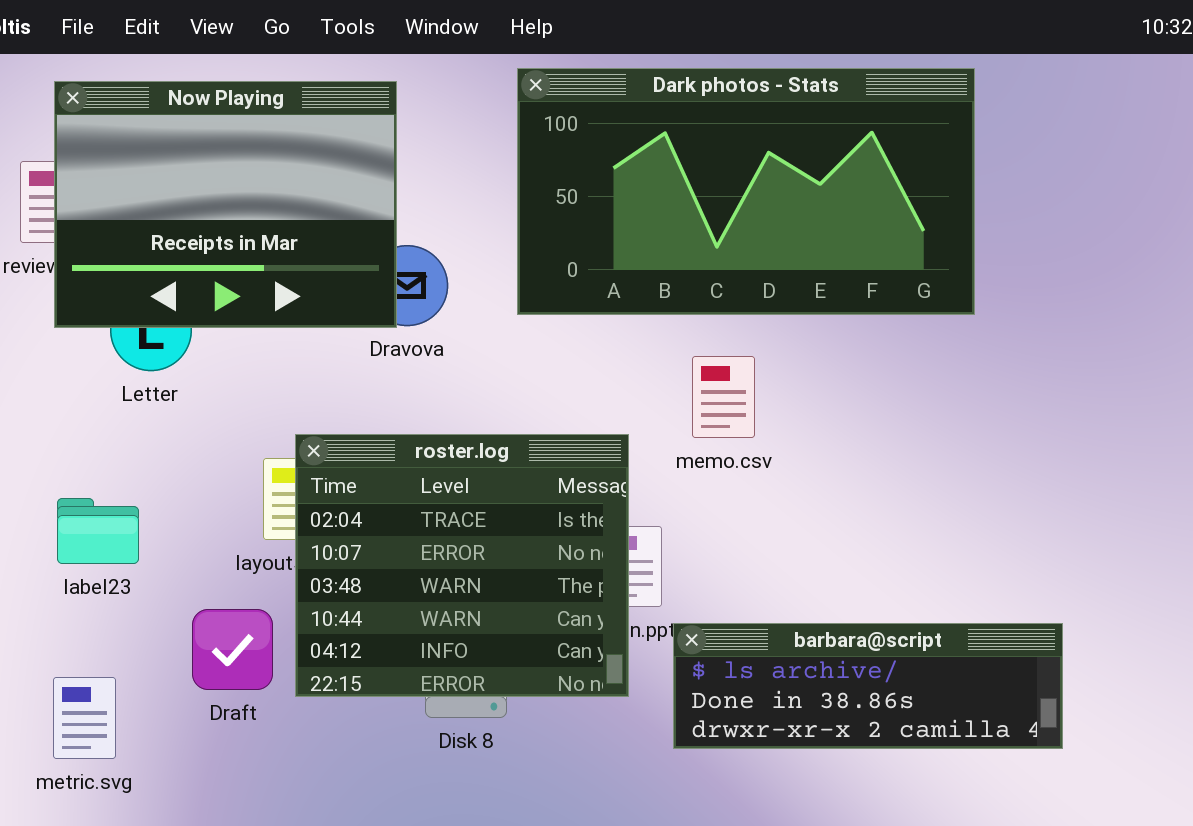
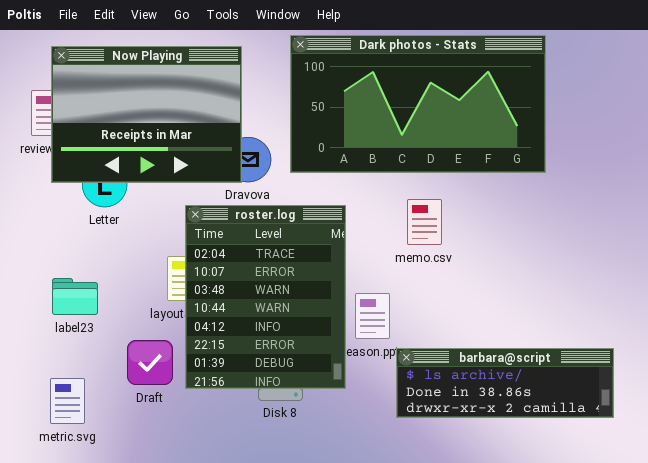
Dark photos - Stats: [517,68,975,315] -> [290,35,546,173], moved
roster.log: [295,434,629,697] -> [185,205,346,389], resized

